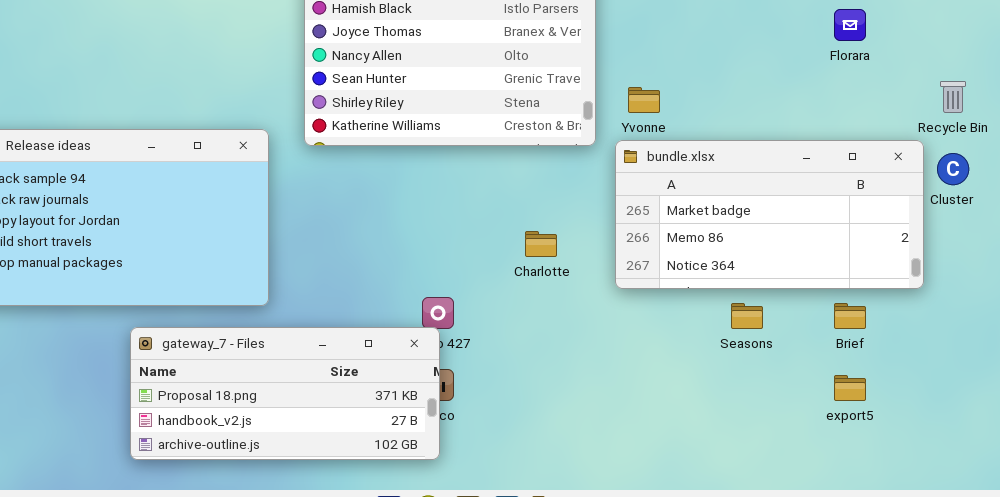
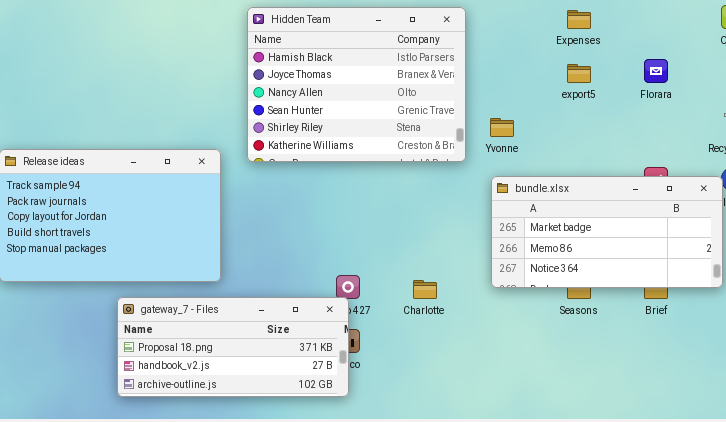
bundle.xlsx: [615,140,924,289] -> [491,176,723,288], moved
Charlotte: [525,231,557,257] -> [413,280,437,299], moved
export5: [834,375,866,401] -> [567,64,591,83], moved

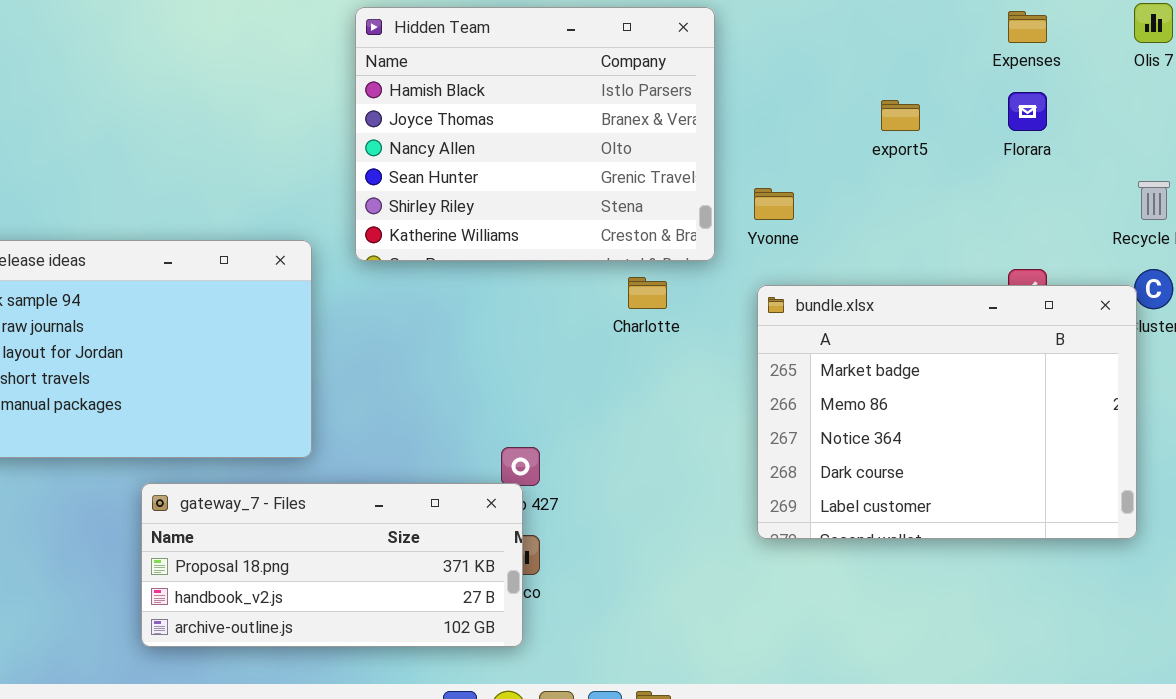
Expenses: [567,10,591,29] -> [1008,11,1047,43], moved
bundle.xlsx: [491,176,723,288] -> [757,285,1137,539], resized
Charlotte: [413,280,437,299] -> [628,277,667,309], moved

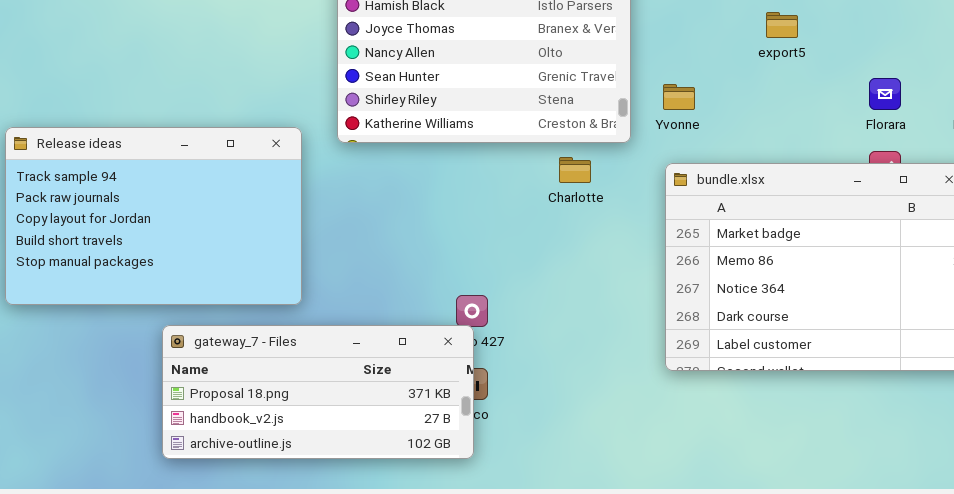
Florara: [1008,92,1047,131] -> [869,78,901,110], moved

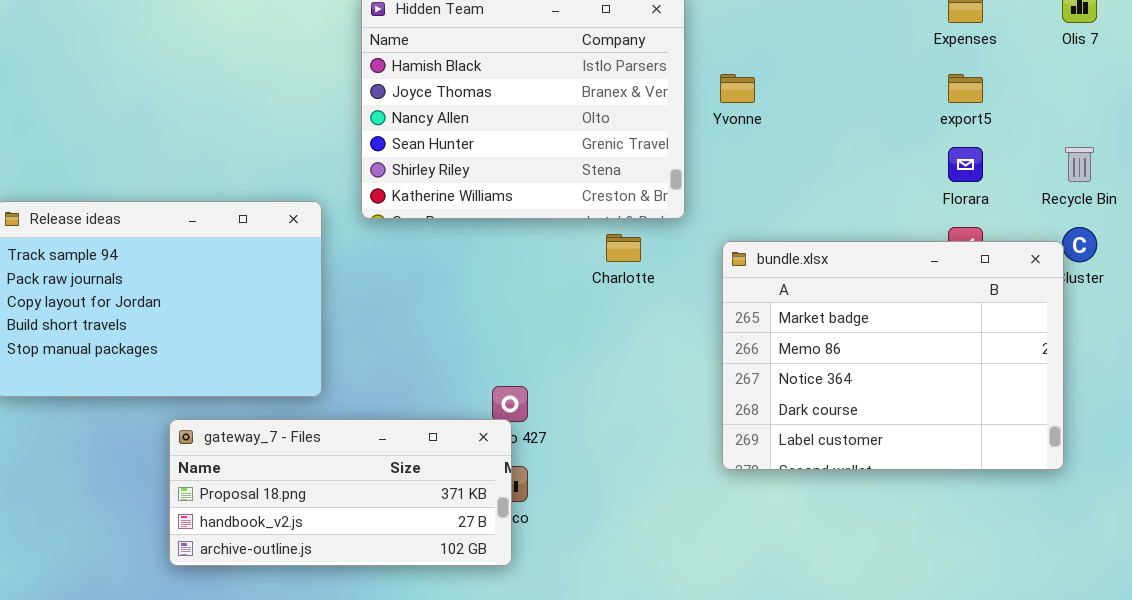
export5: [766,12,798,38] -> [948,74,983,103], moved
Yvonne: [663,84,695,110] -> [720,74,755,103], moved

